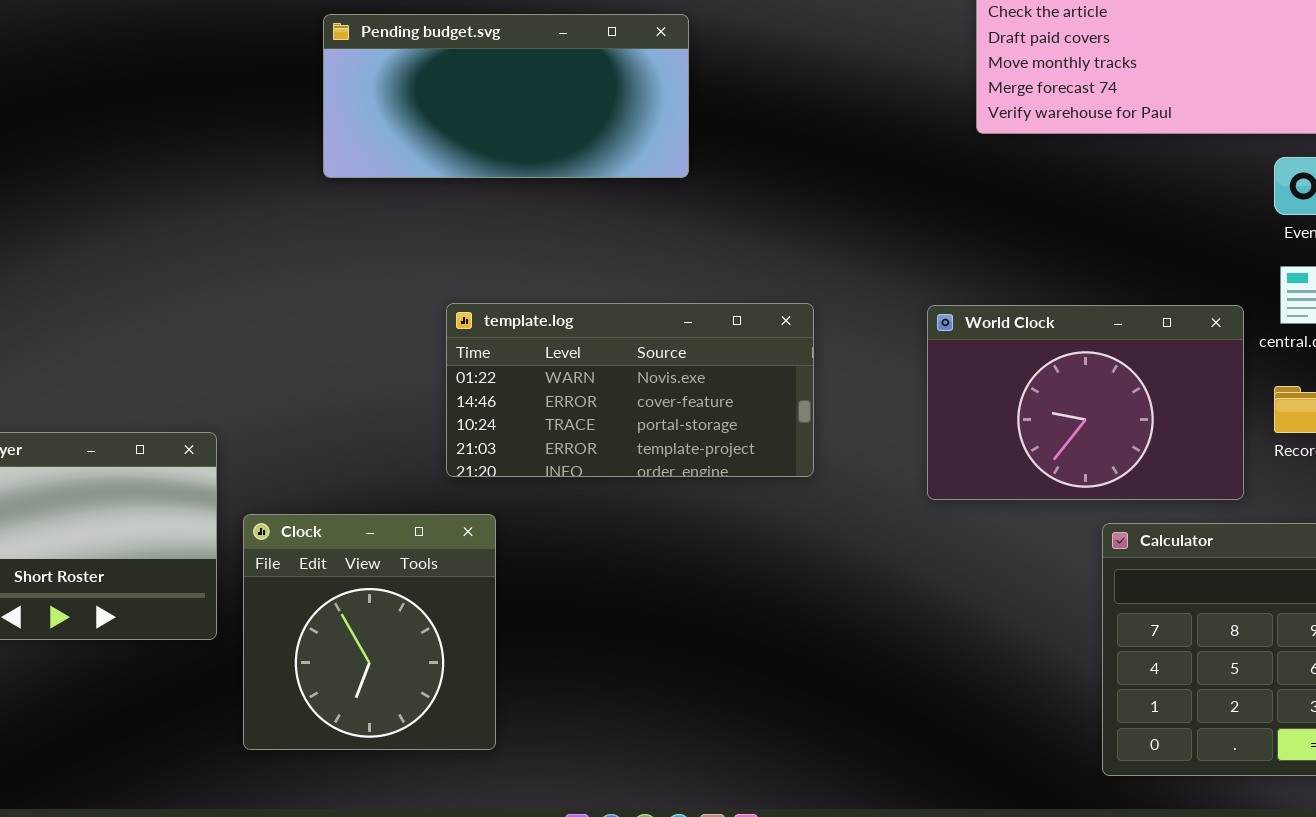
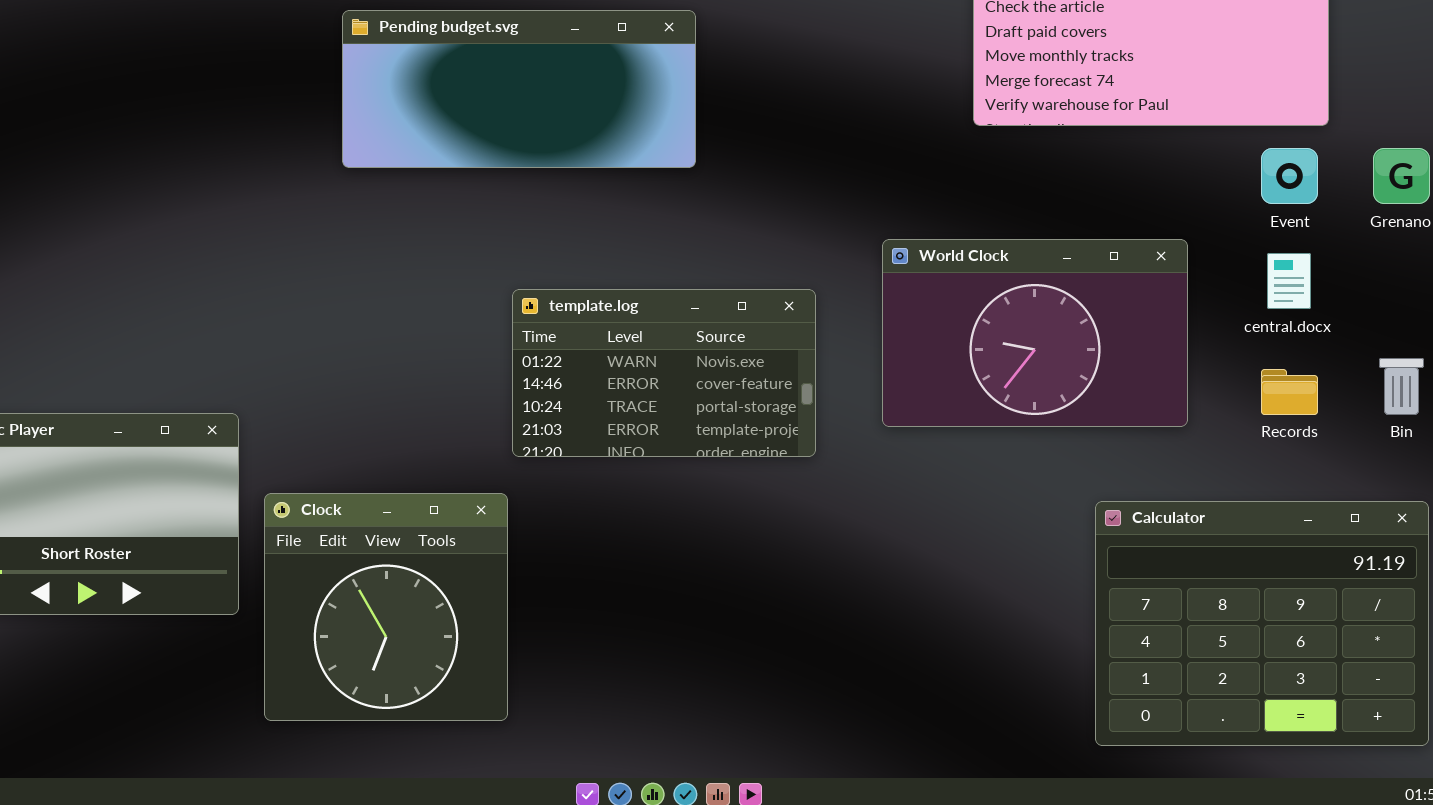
template.log: [446,303,814,477] -> [512,289,816,457], resized
World Clock: [927,305,1244,500] -> [882,239,1188,427], moved

